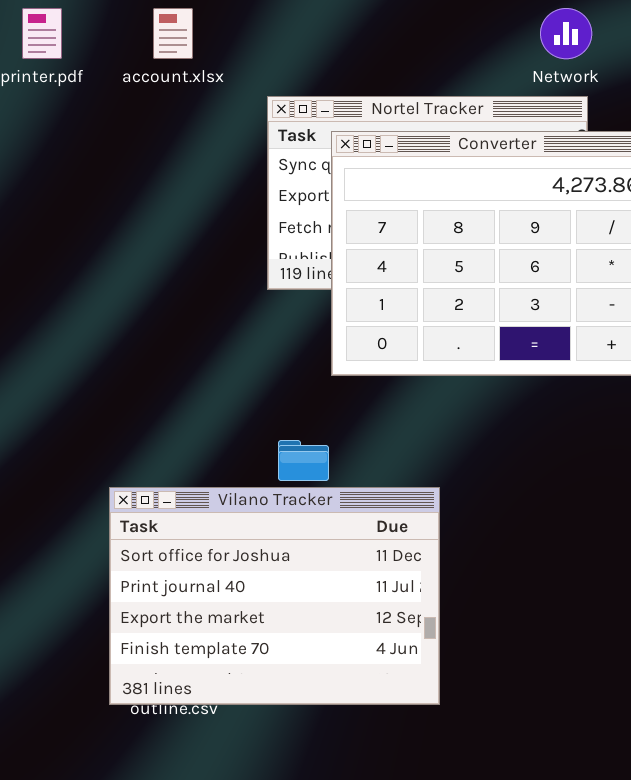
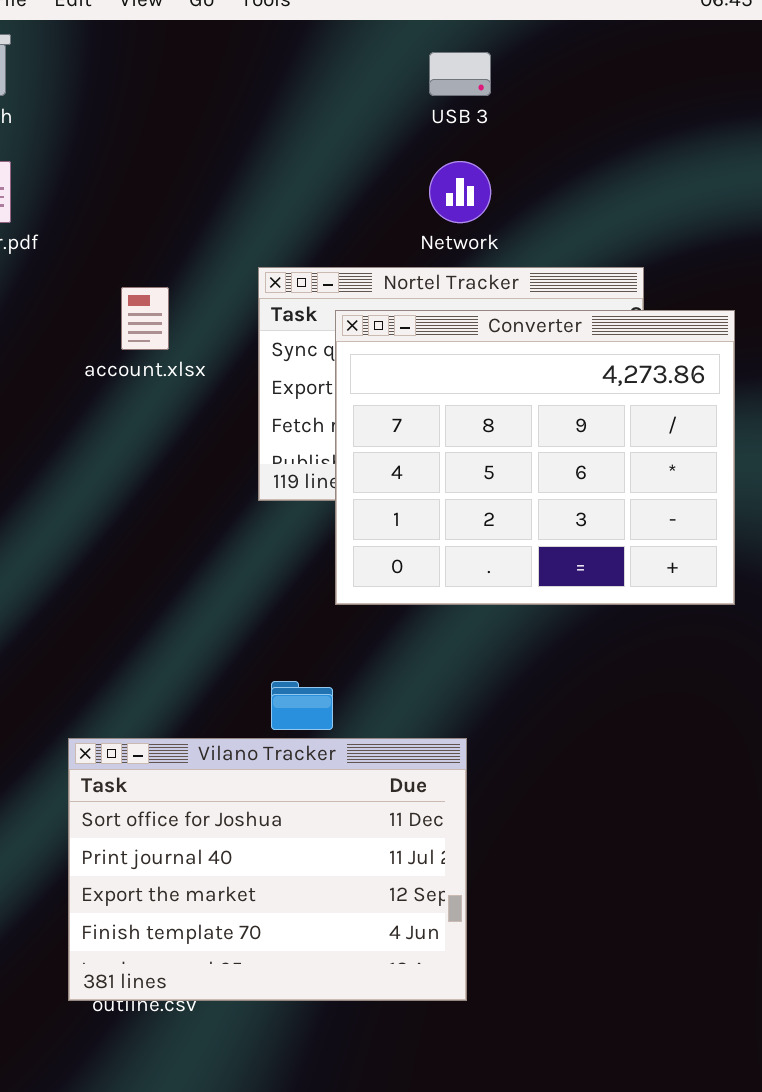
account.xlsx: [153,8,193,59] -> [121,287,169,350], moved
Network: [540,8,592,59] -> [429,161,491,223], moved

